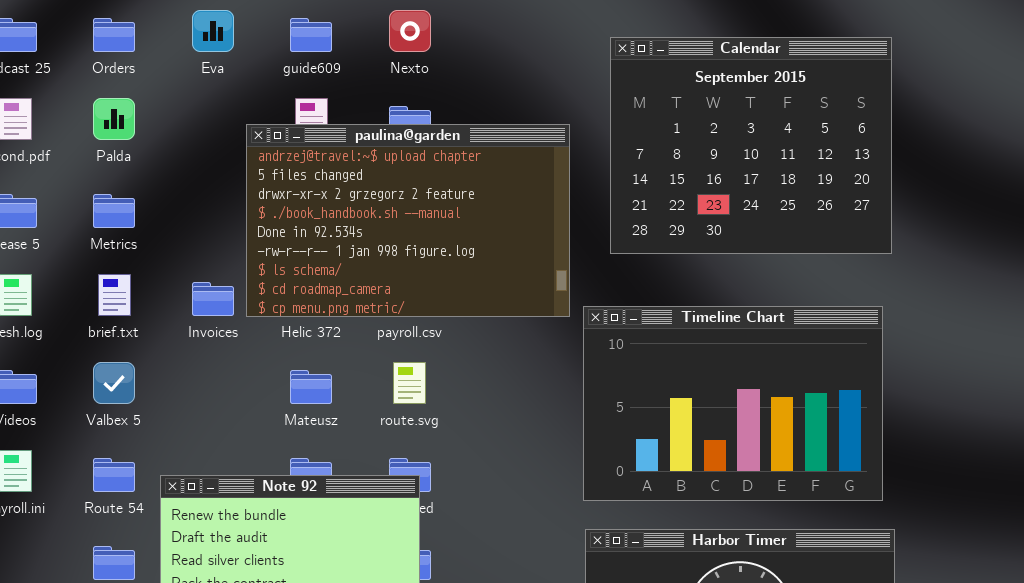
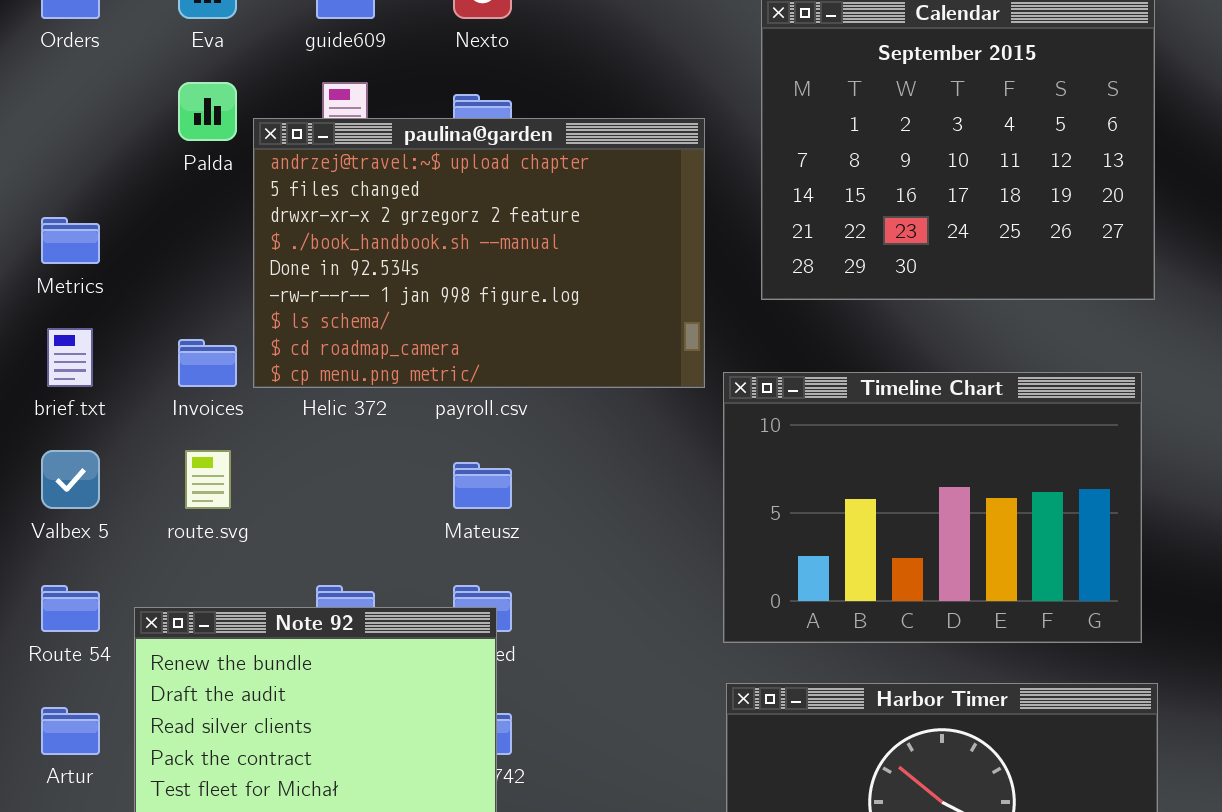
Palda: [93,98,135,140] -> [178,82,237,141], moved
route.svg: [393,362,426,404] -> [185,450,231,509], moved
Mateusz: [290,370,332,404] -> [453,462,512,509], moved

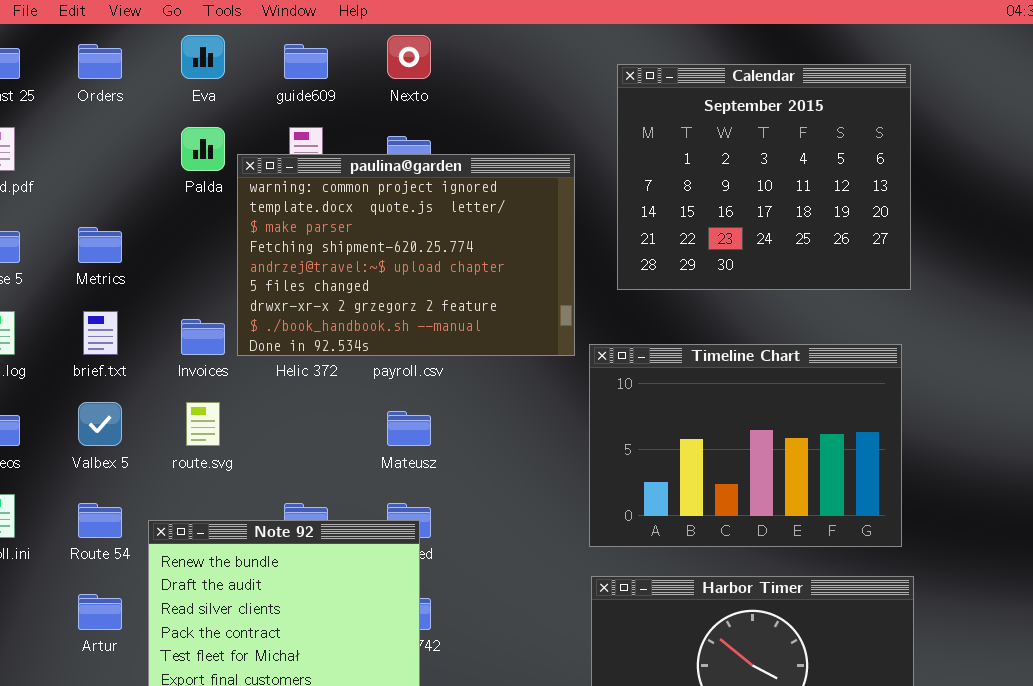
paulina@garden: [253,118,705,388] -> [237,154,575,356], scrolled up 4 rows

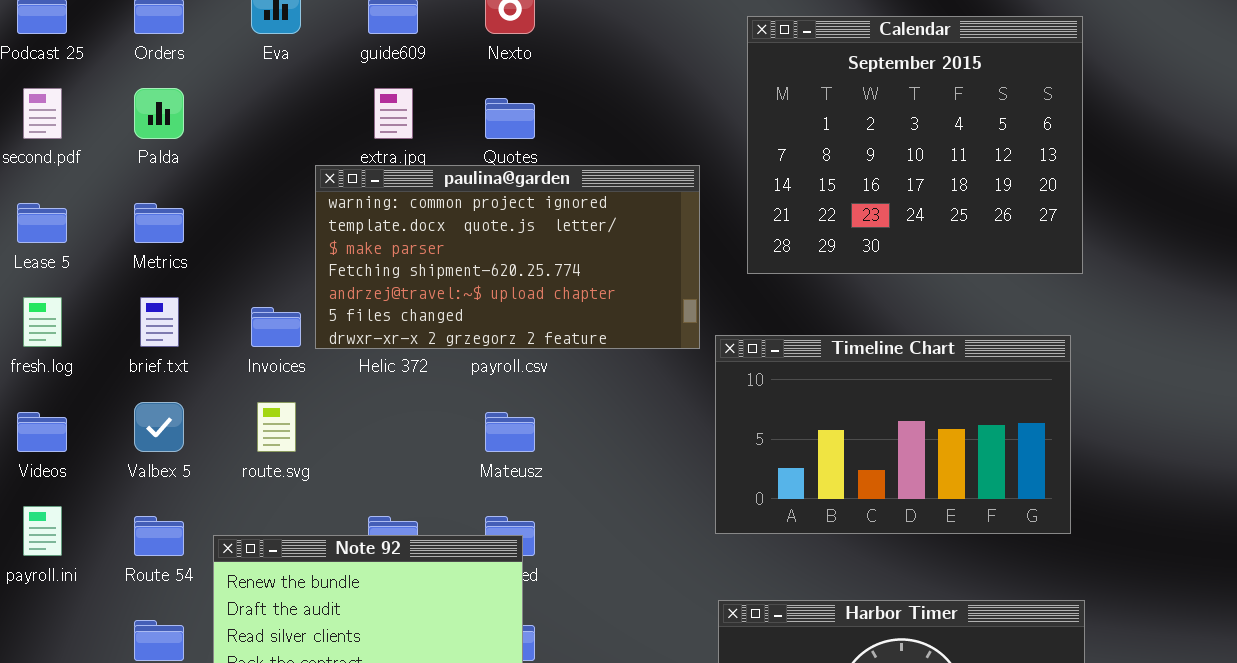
Palda: [181,127,225,171] -> [134,88,184,139], moved
paulina@garden: [237,154,575,356] -> [315,165,700,349], resized
Timeline Chart: [589,344,902,547] -> [715,335,1071,534], resized

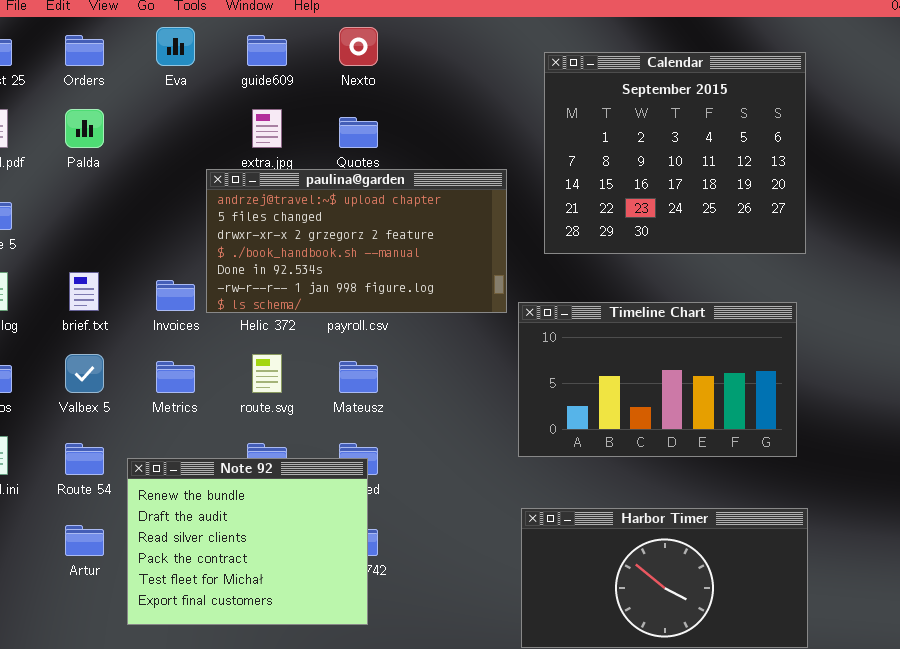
paulina@garden: [315,165,700,349] -> [206,169,507,313], scrolled down 4 rows
Metrics: [134,203,184,243] -> [156,361,195,393], moved
route.svg: [257,402,296,452] -> [252,354,282,393], moved

